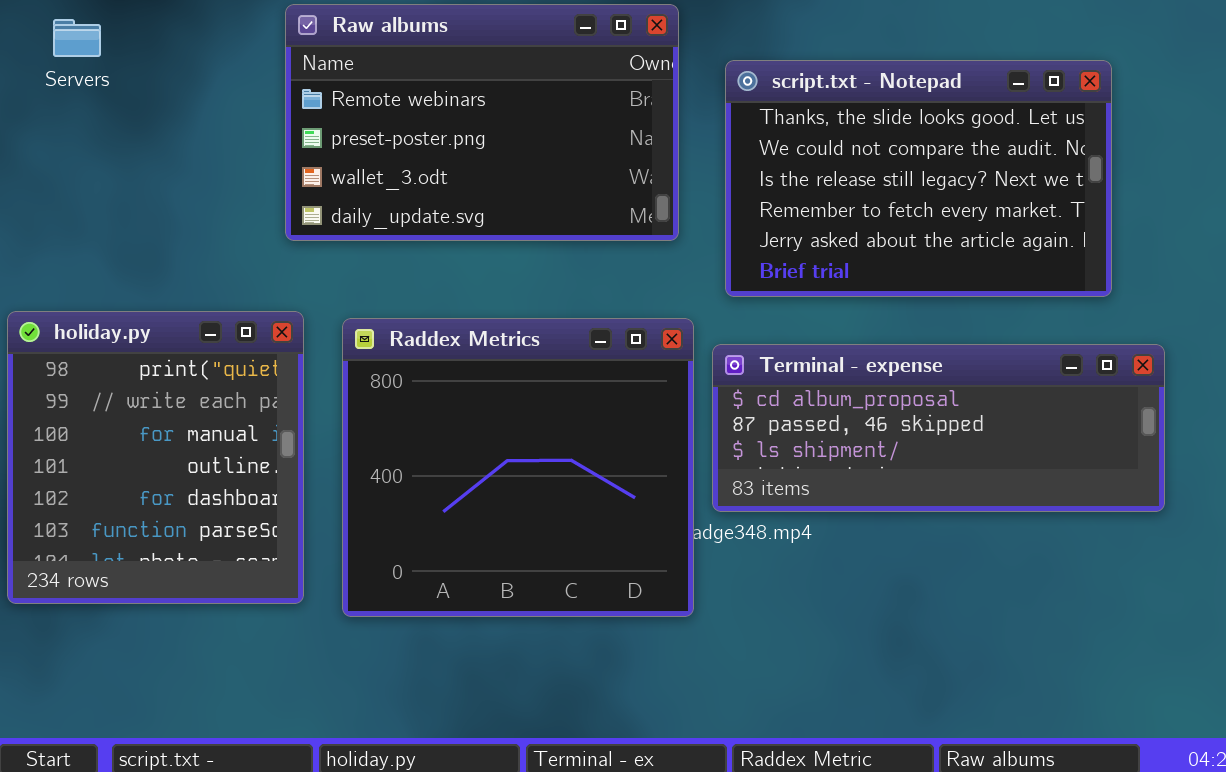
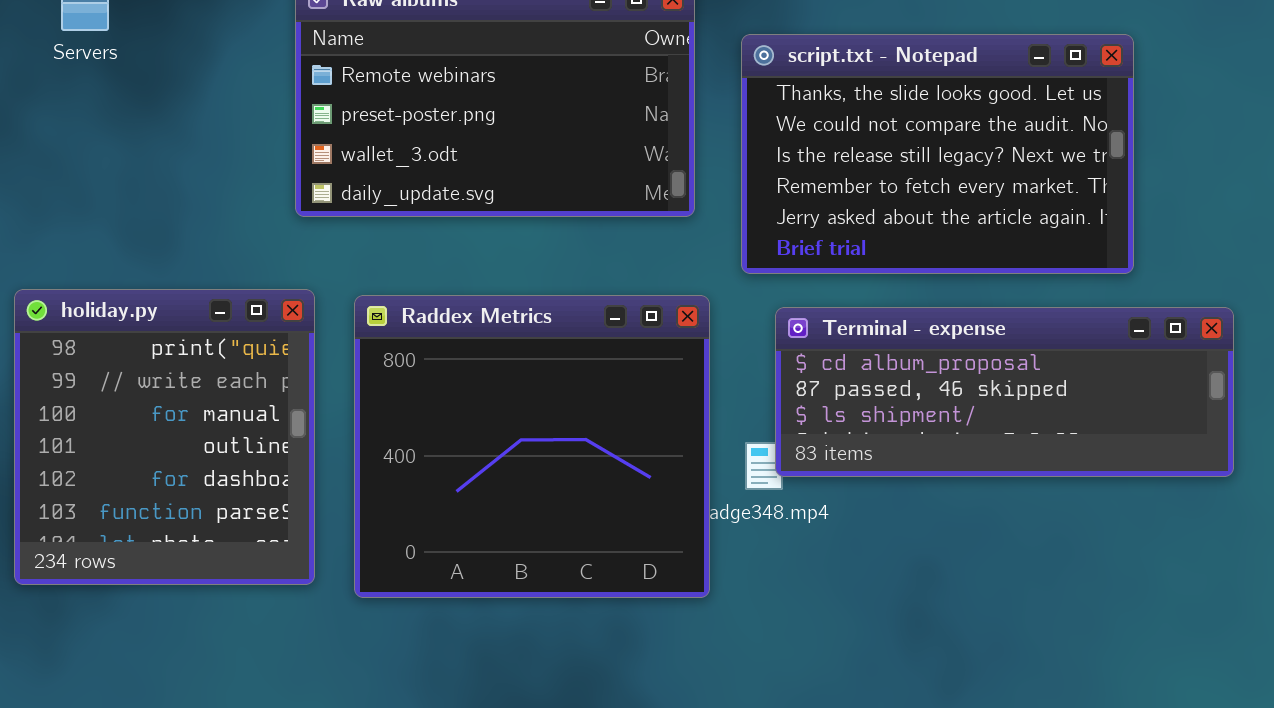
Terminal - expense: [712,344,1165,512] -> [775,307,1234,477], moved

